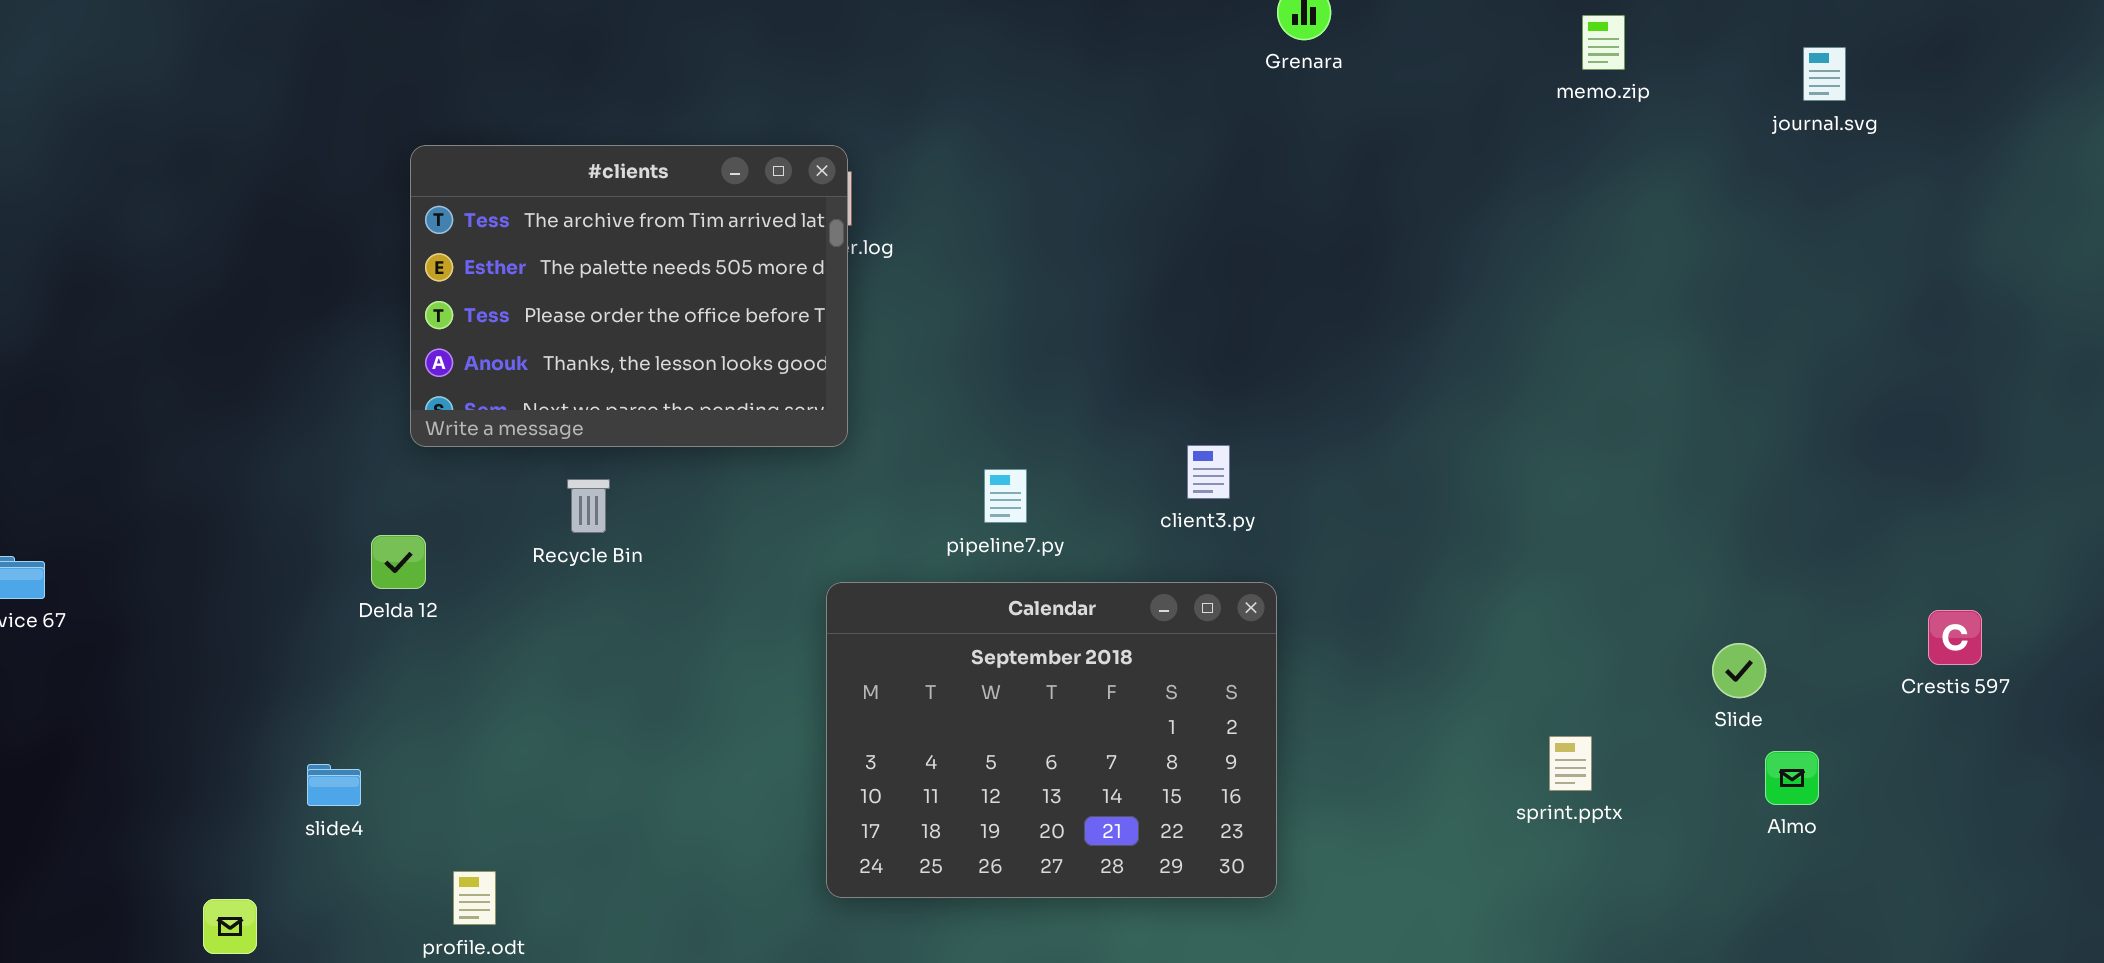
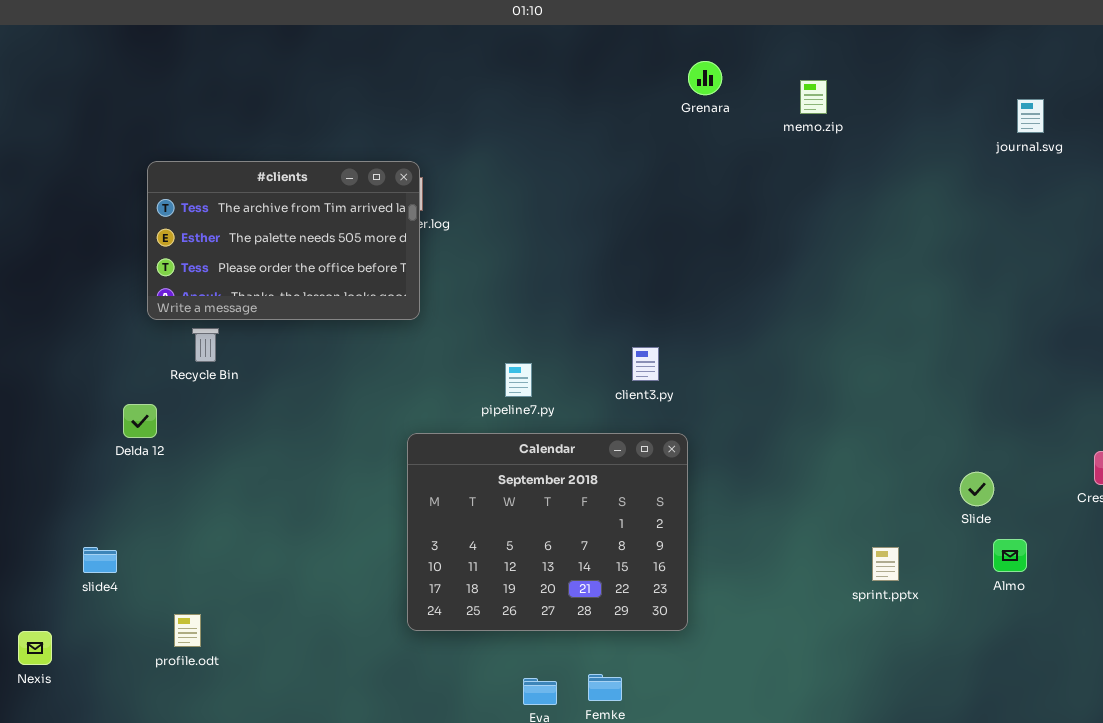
memo.zip: [1582,15,1625,70] -> [800,80,827,114], moved
#clients: [410,145,848,447] -> [147,161,420,320], resized
Recycle Bin: [567,479,610,533] -> [192,328,219,362], moved
sprint.pptx: [1549,736,1592,791] -> [872,547,899,581], moved

